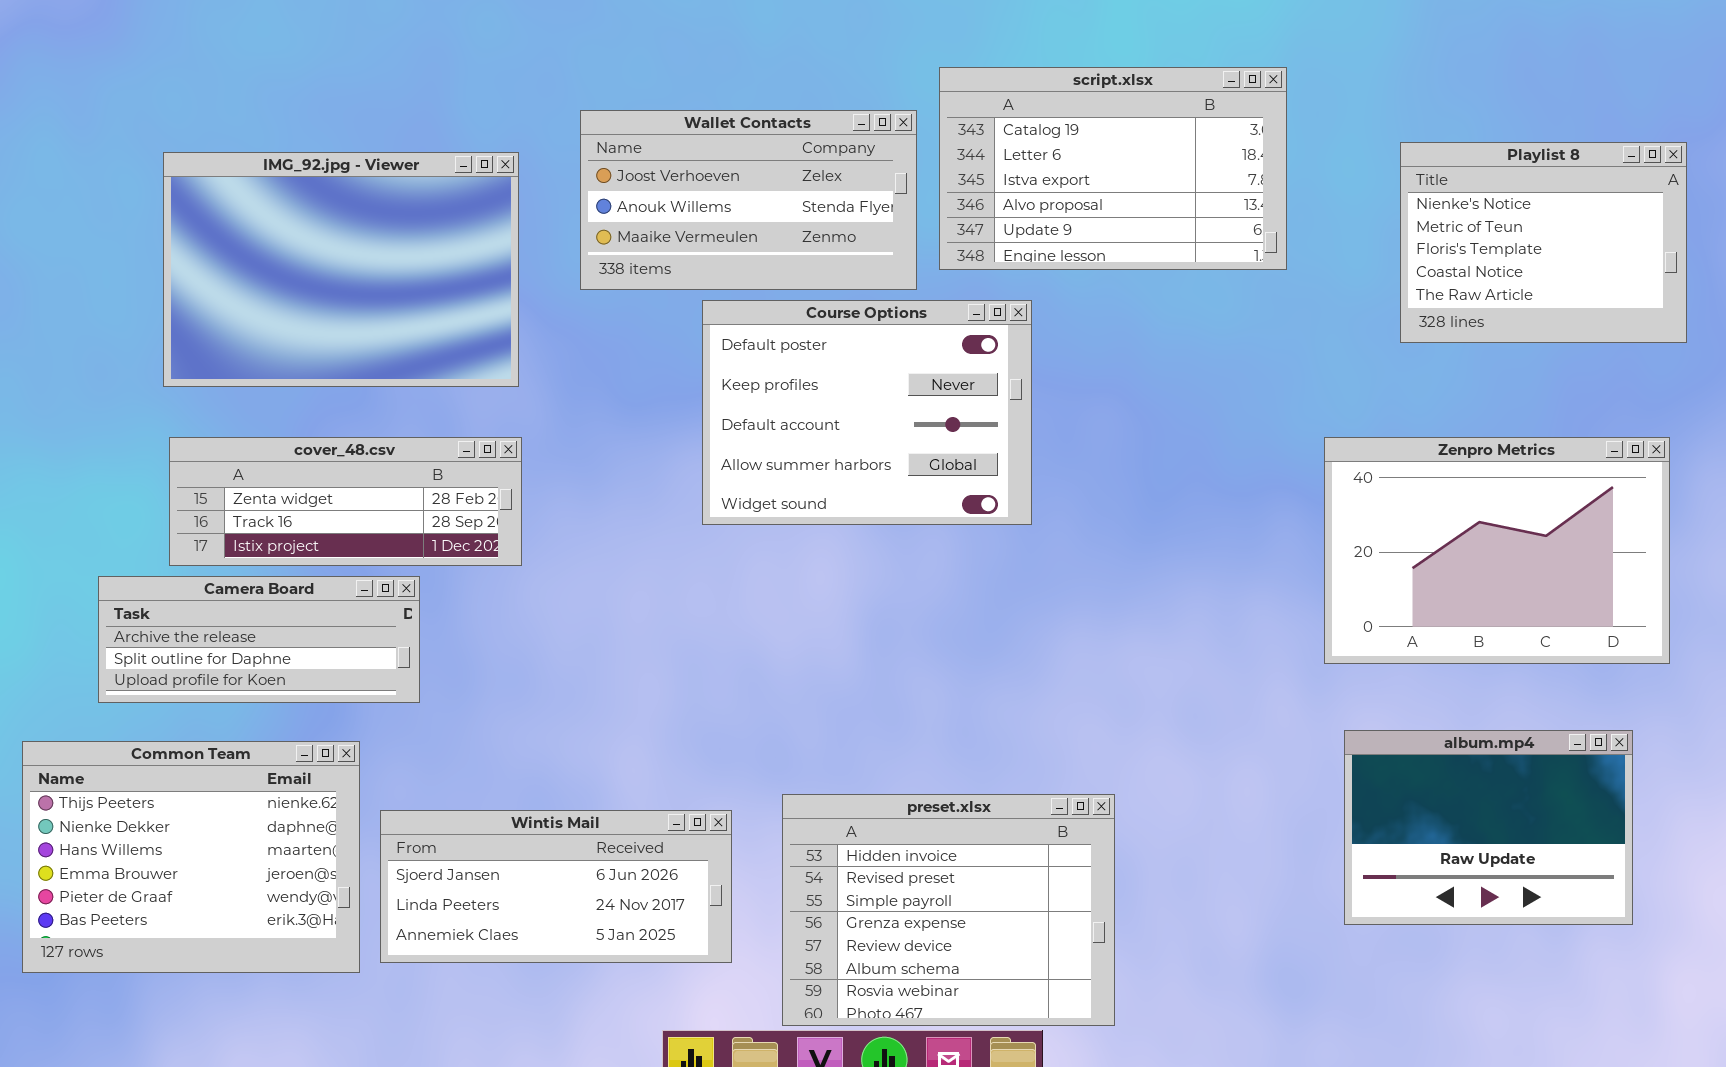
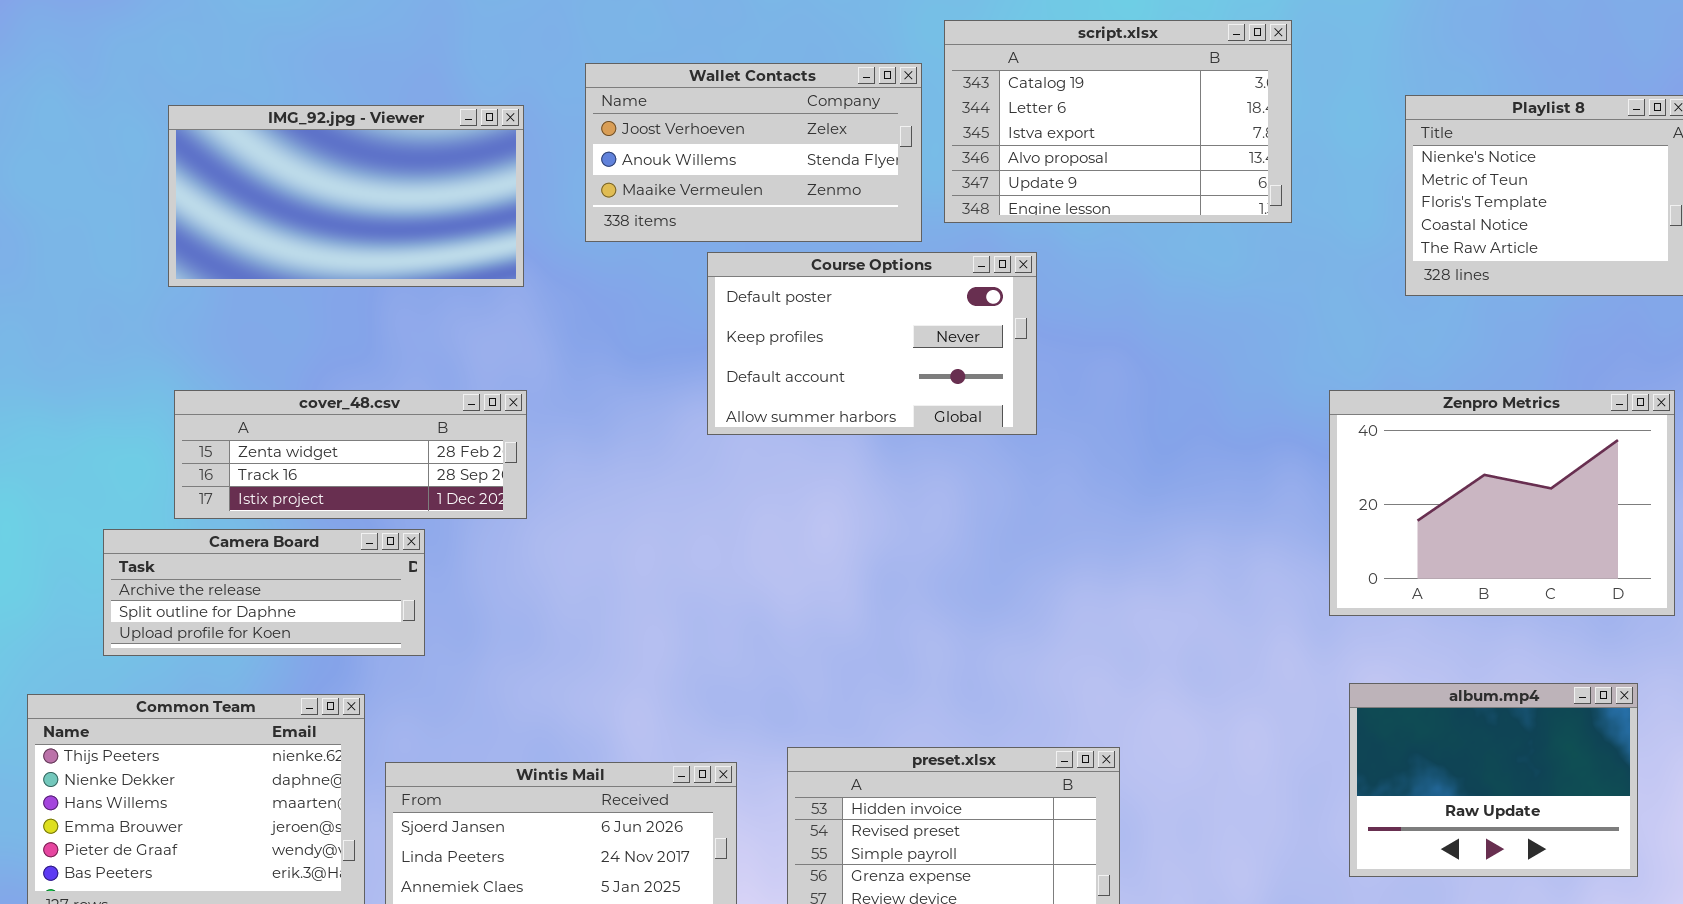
IMG_92.jpg - Viewer: [163,152,519,387] -> [168,105,524,287], resized
Course Options: [702,300,1032,525] -> [707,252,1037,435], resized

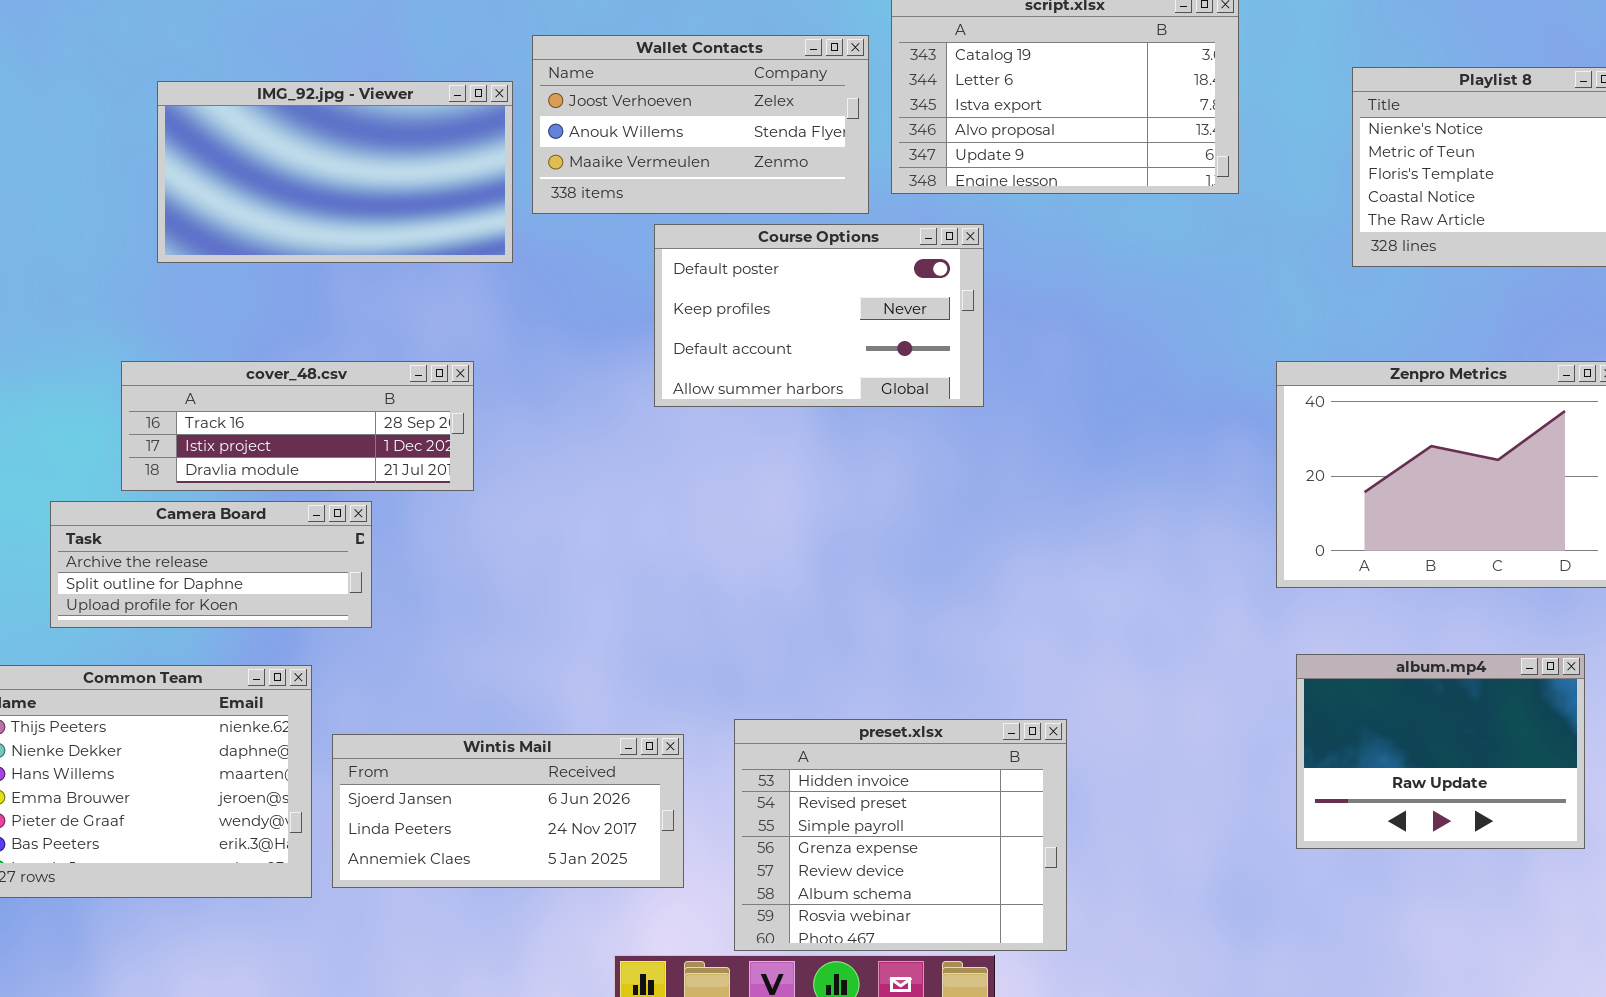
IMG_92.jpg - Viewer: [168,105,524,287] -> [157,81,513,263], moved
cover_48.csv: [174,390,527,519] -> [121,361,474,491], scrolled down 1 row

